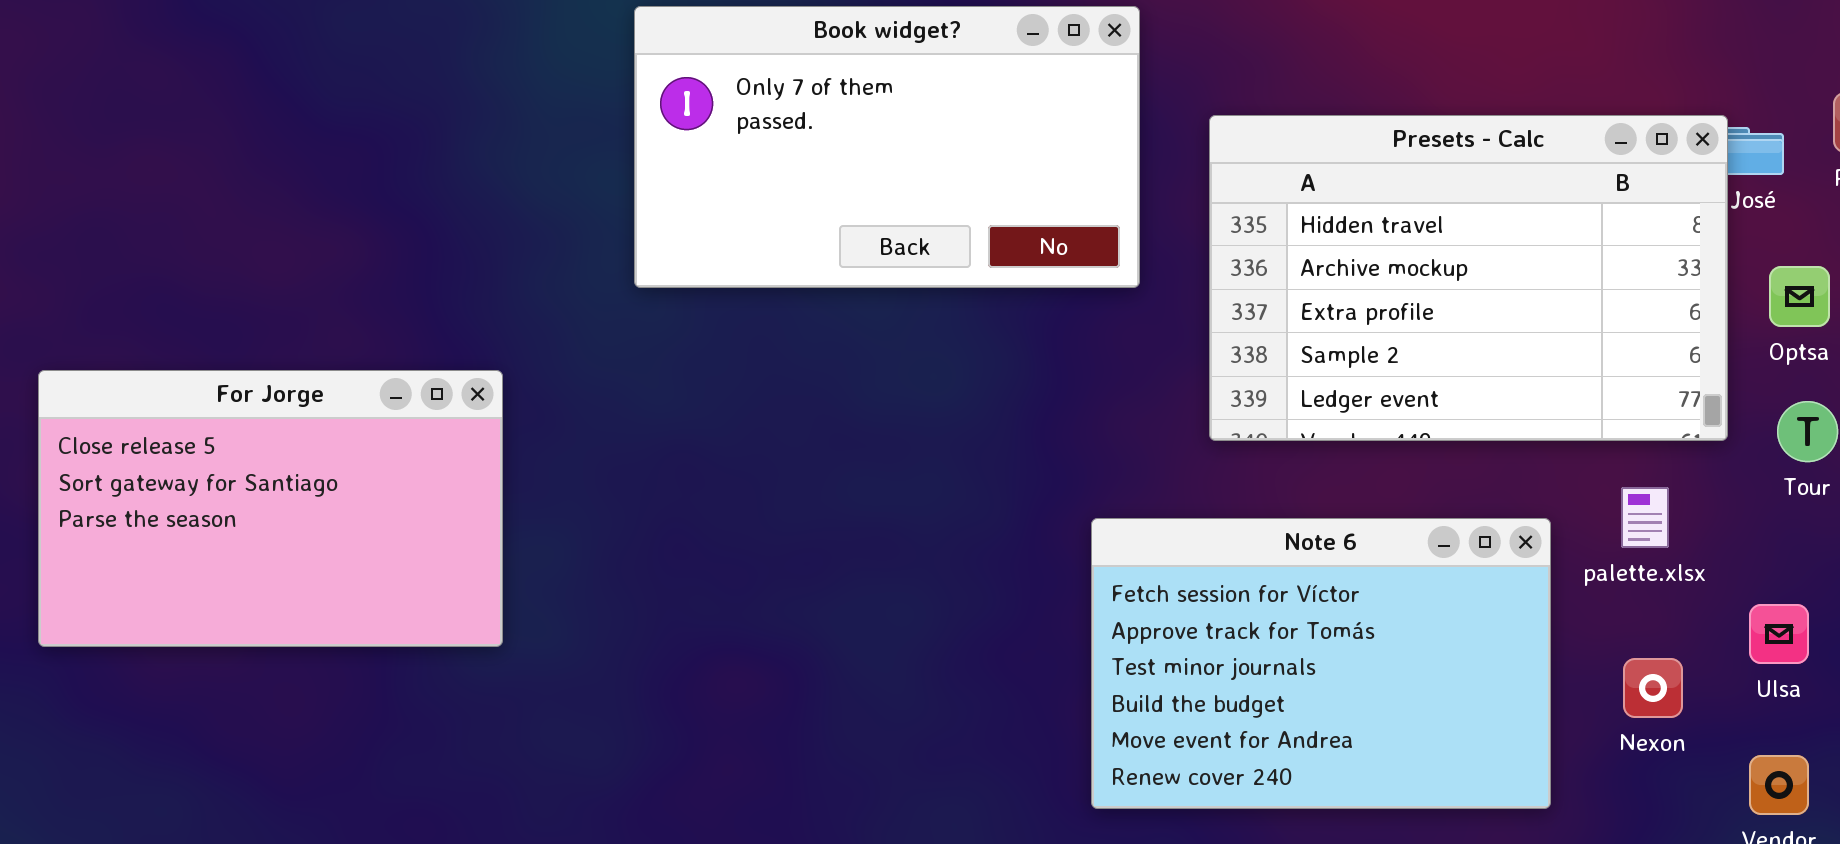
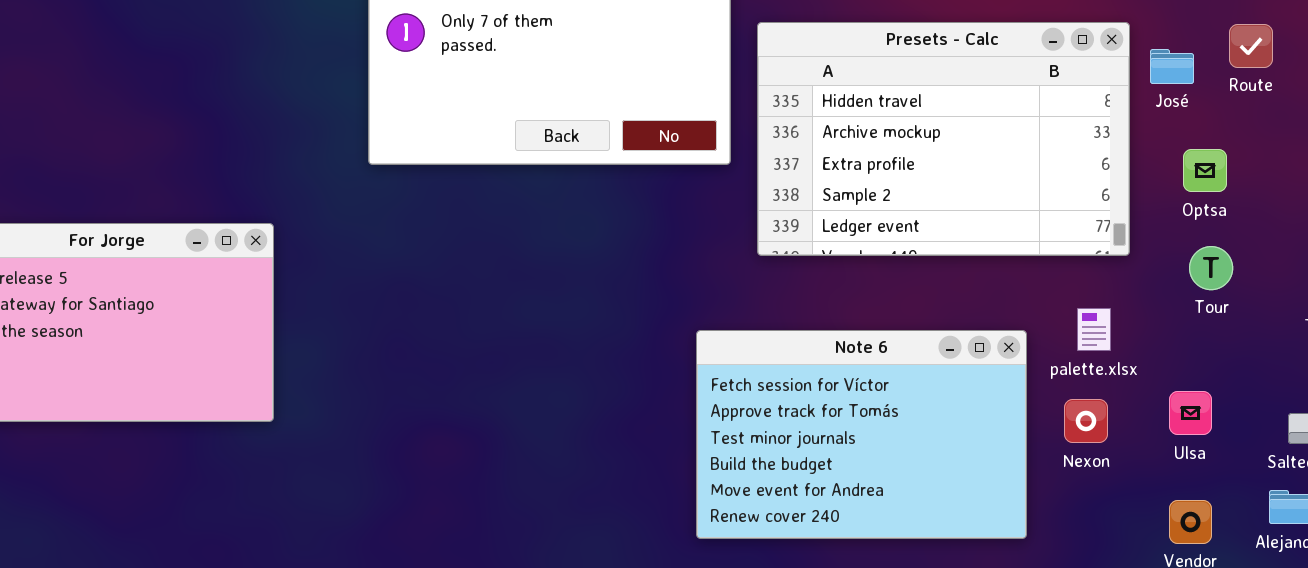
Presets - Calc: [1209,115,1728,441] -> [757,22,1130,256], moved
Nexon: [1623,658,1683,718] -> [1064,399,1108,443], moved

